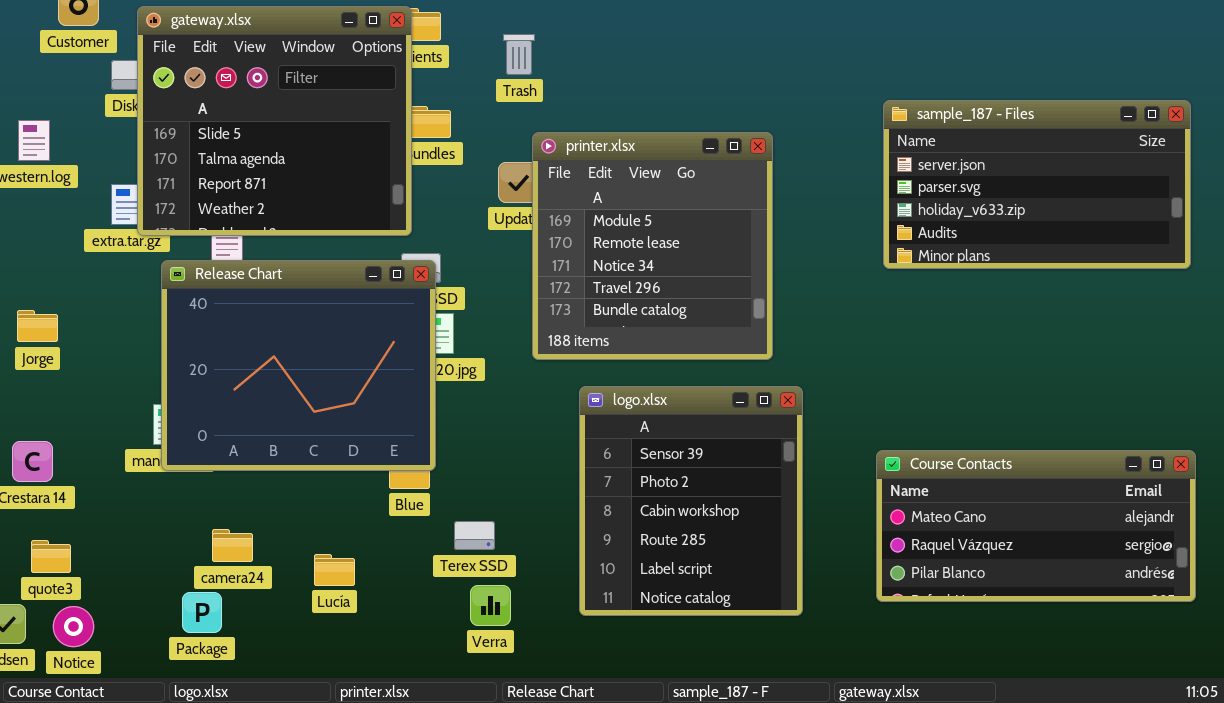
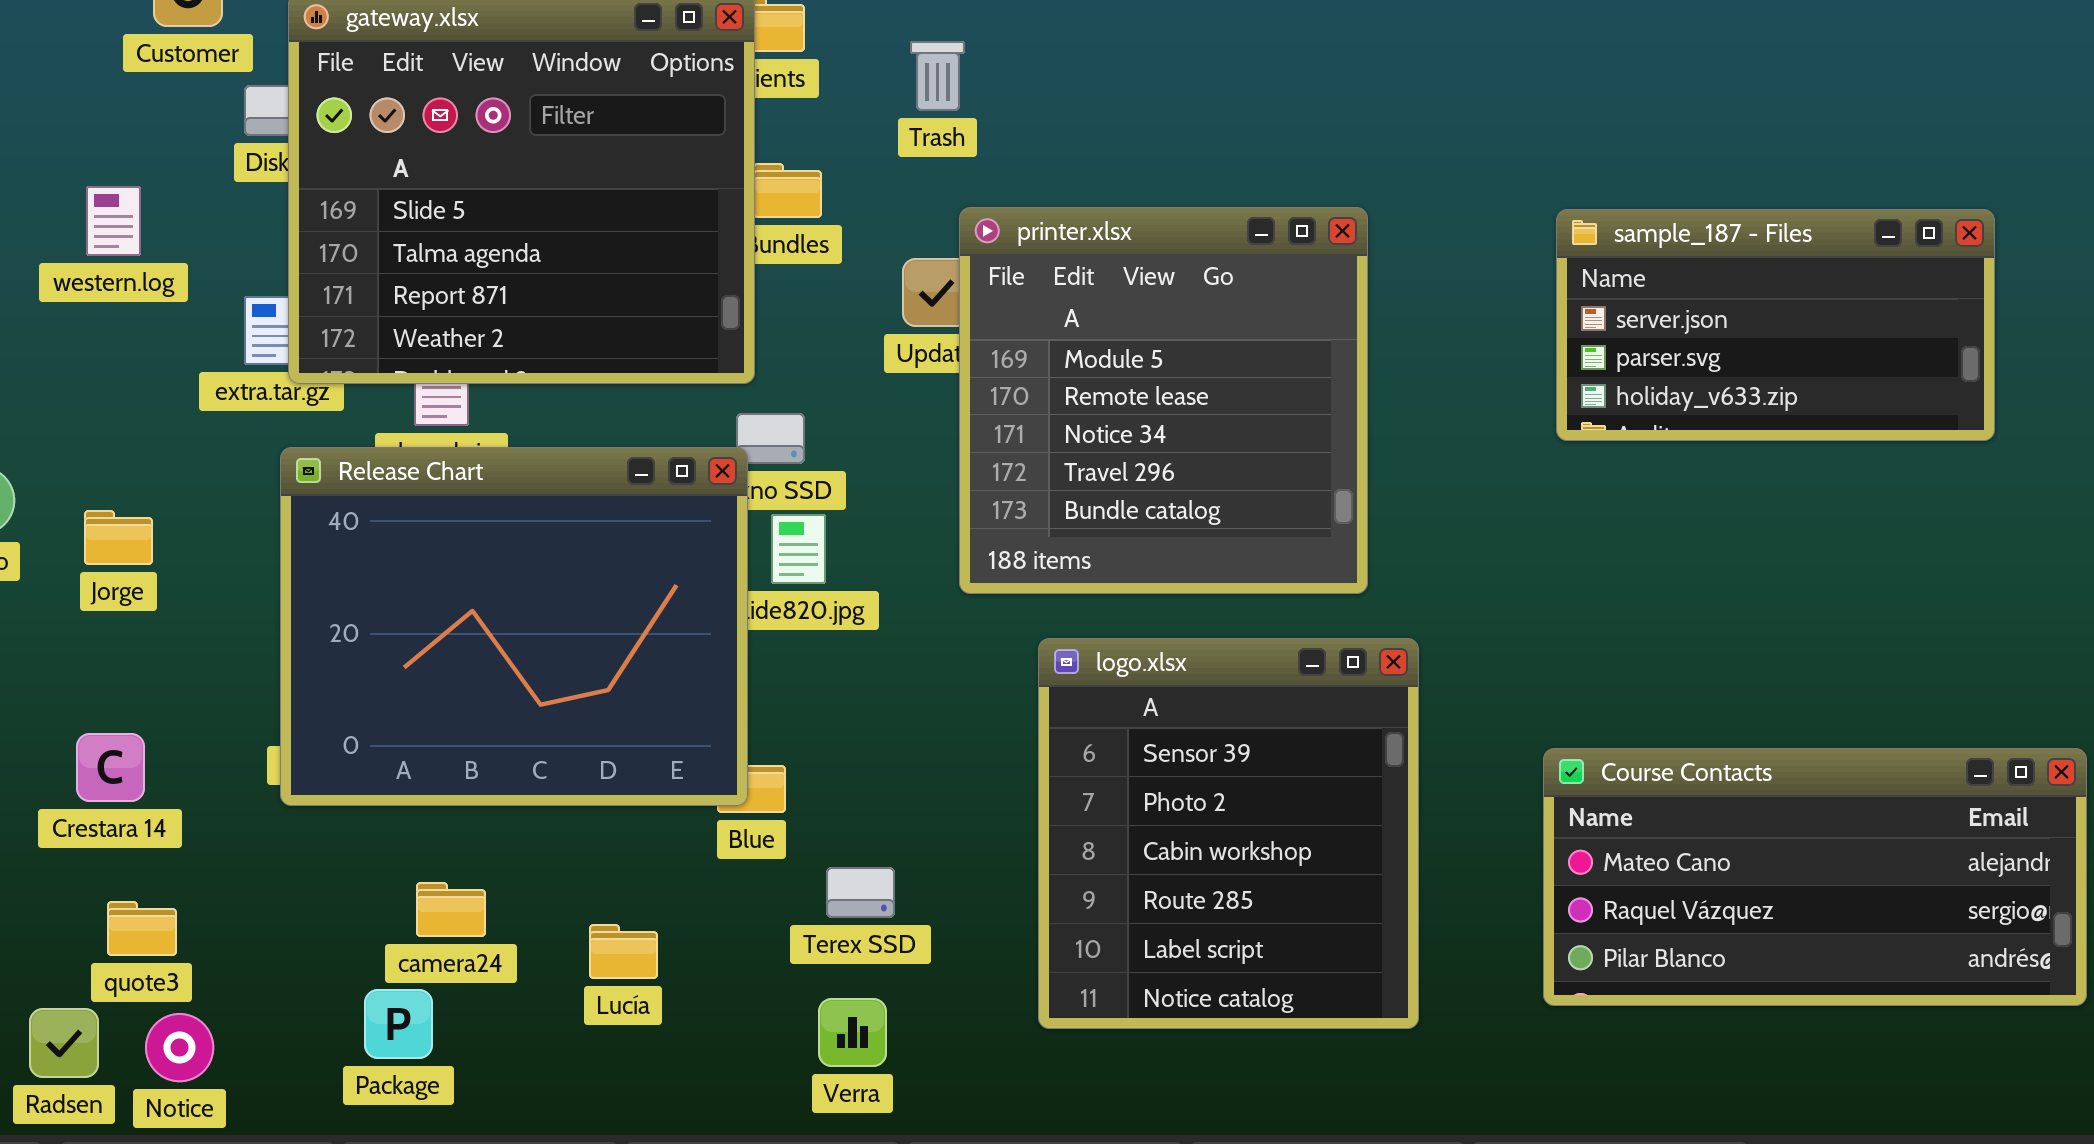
sample_187 - Files: [883,100,1191,269] -> [1556,209,1995,441], resized
Release Chart: [161,260,436,471] -> [280,447,748,806], moved
Verra: [470,585,511,626] -> [818,998,887,1067], moved

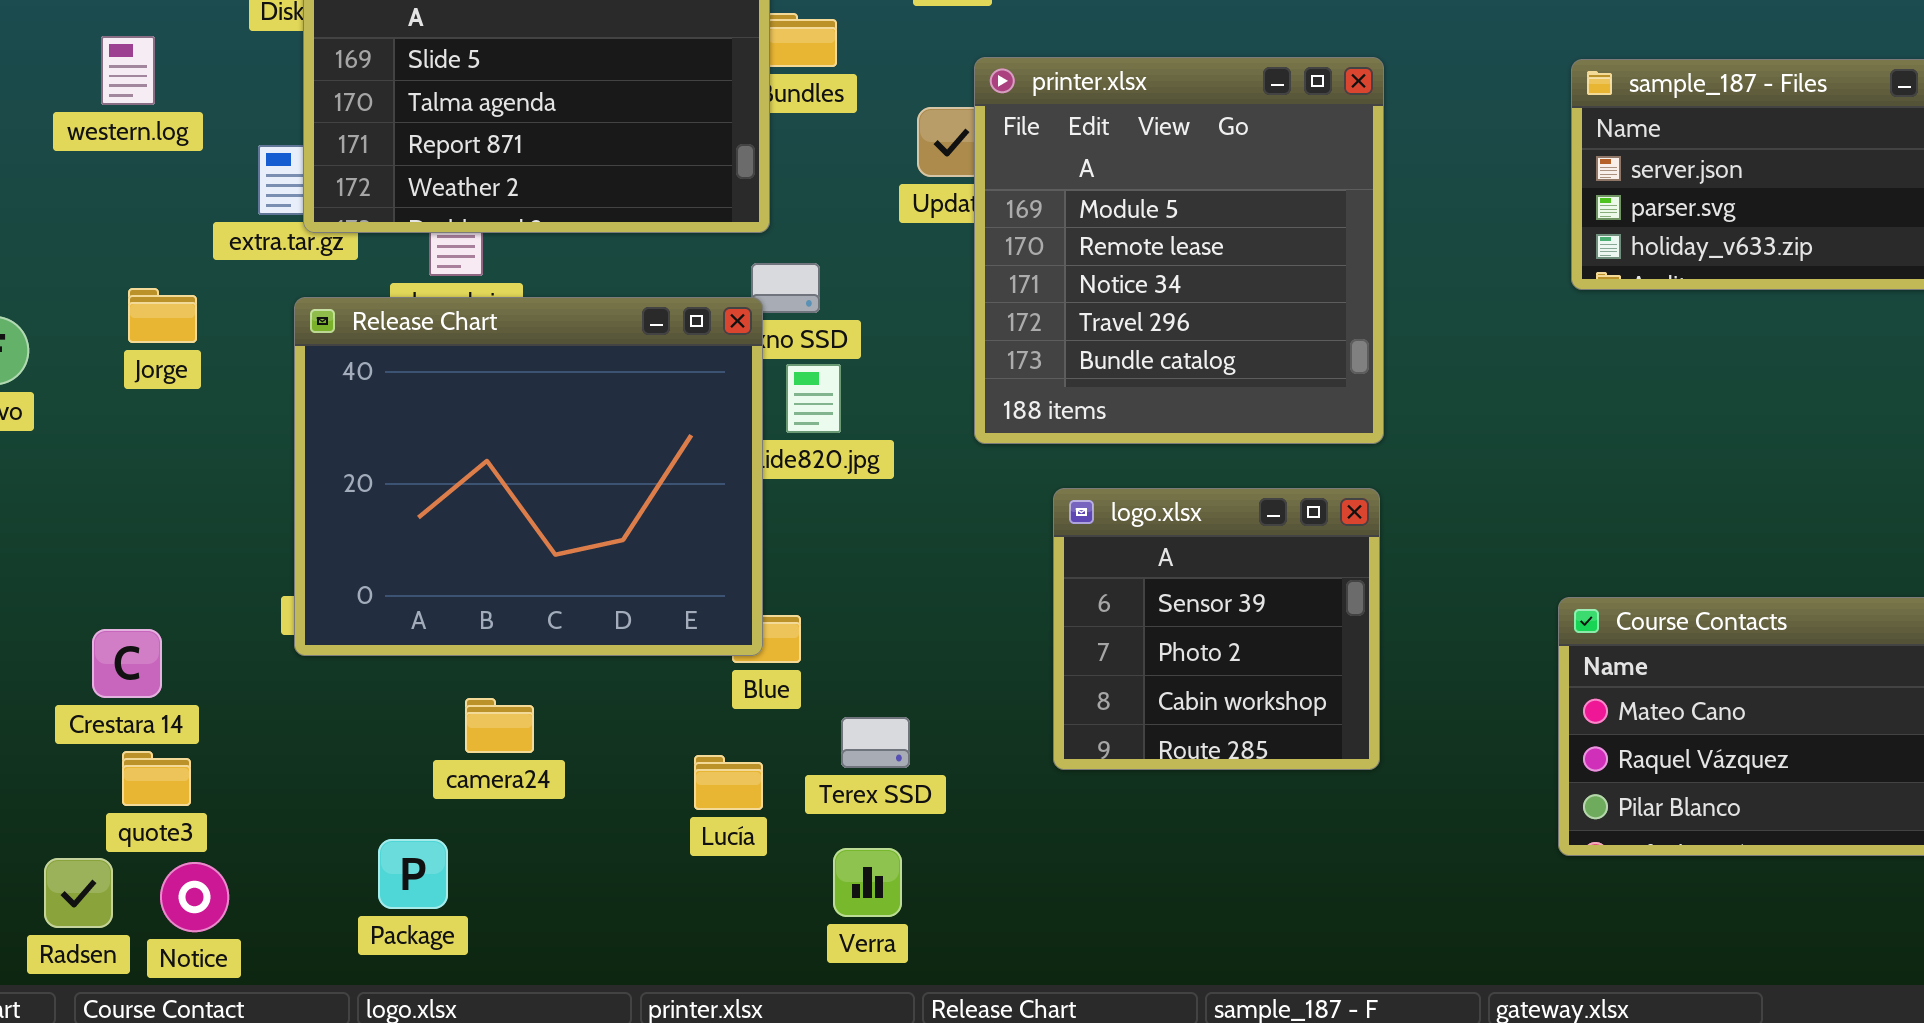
Jorge: [84,510,153,565] -> [128,288,197,343], moved
logo.xlsx: [1038,638,1419,1029] -> [1053,488,1380,770], resized
Crestara 14: [76,733,145,802] -> [92,629,162,698], moved
camera24: [416,882,486,937] -> [465,698,534,753], moved
Lucía: [589,924,658,979] -> [694,755,763,810], moved

